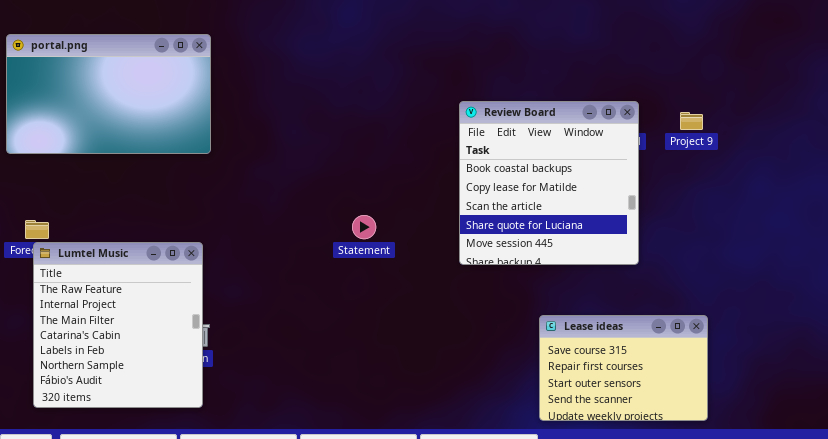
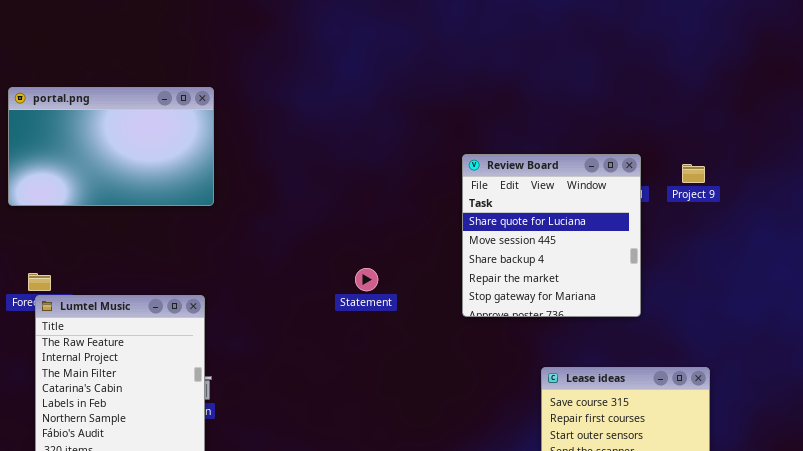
Review Board: [459,101,639,265] -> [462,154,641,317], scrolled down 3 rows

